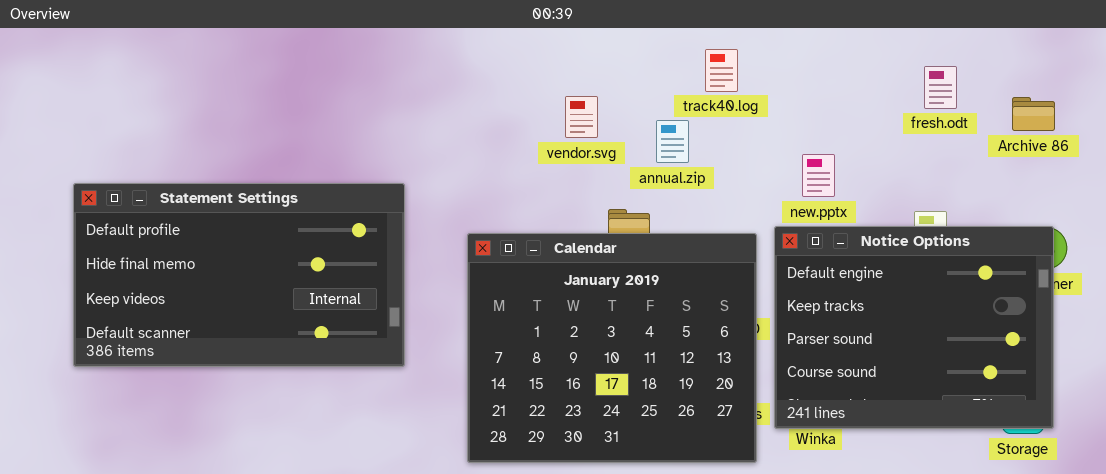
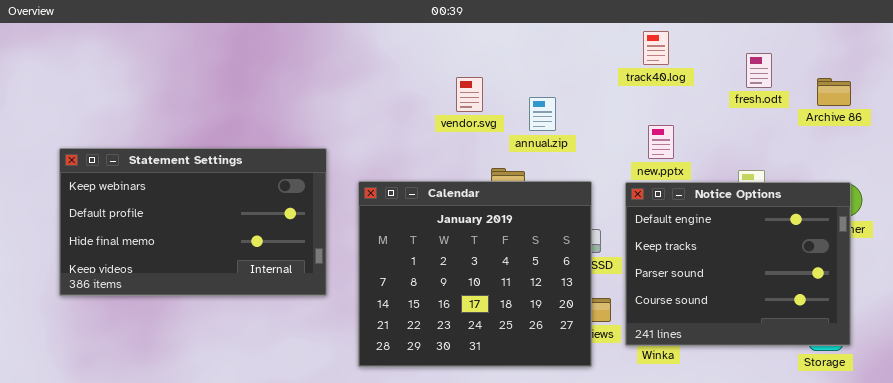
track40.log: [705,49,738,92] -> [643,31,669,65], moved
Statement Settings: [73,183,405,367] -> [59,148,327,296], scrolled up 1 row
Calendar: [467,233,757,463] -> [358,181,592,367], moved

